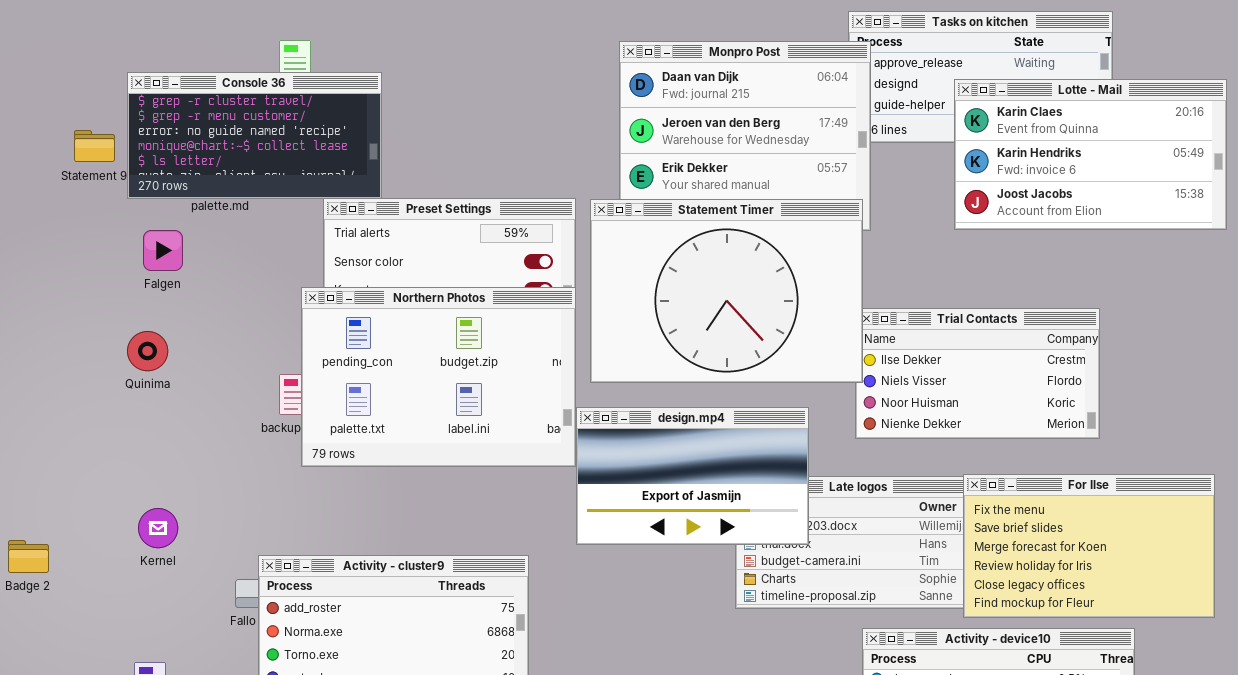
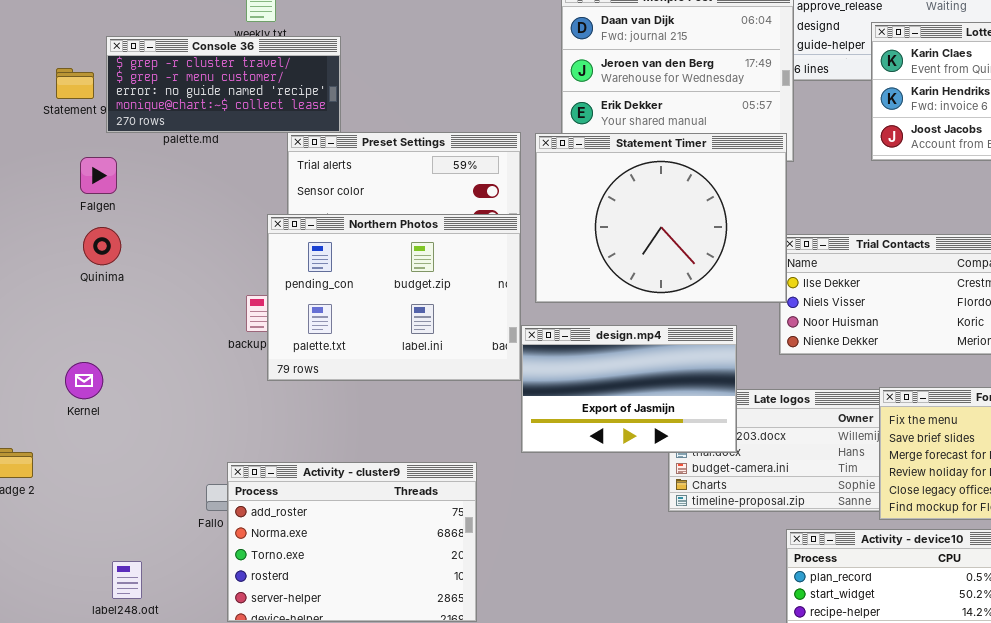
Console 36: [127,72,382,199] -> [106,36,341,133], resized
Falgen: [143,230,183,271] -> [80,157,117,194], moved
Quinima: [127,331,168,371] -> [83,227,121,265], moved
Kernel: [138,508,178,548] -> [65,362,103,399], moved

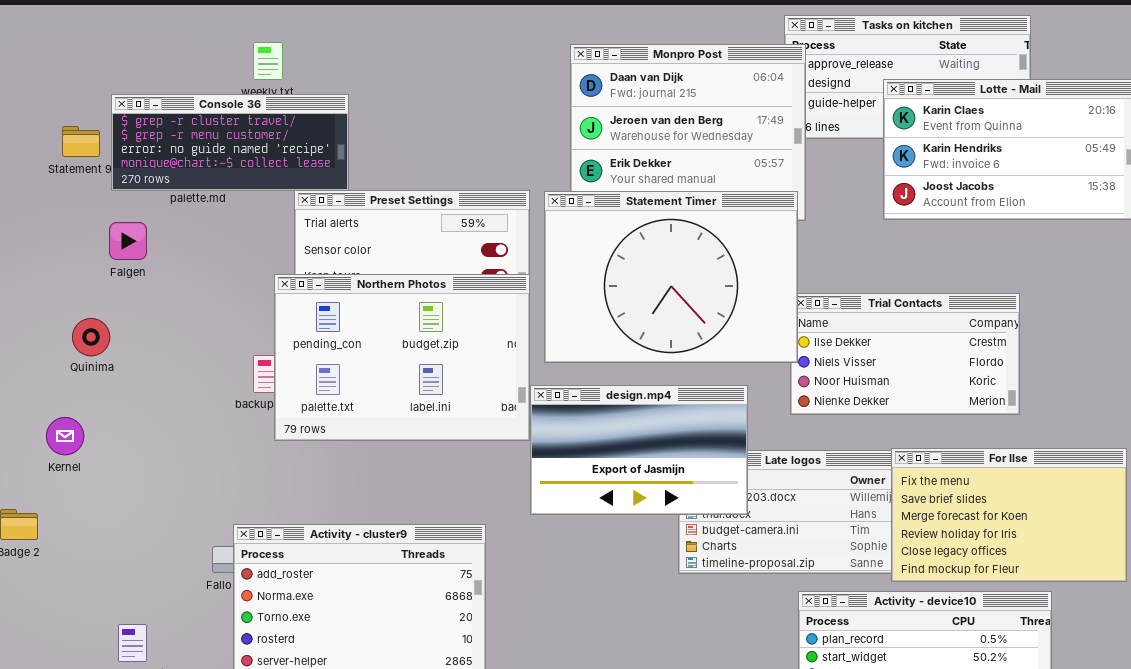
Falgen: [80,157,117,194] -> [109,222,147,260], moved
Quinima: [83,227,121,265] -> [72,318,110,356], moved
Kernel: [65,362,103,399] -> [46,417,84,455], moved

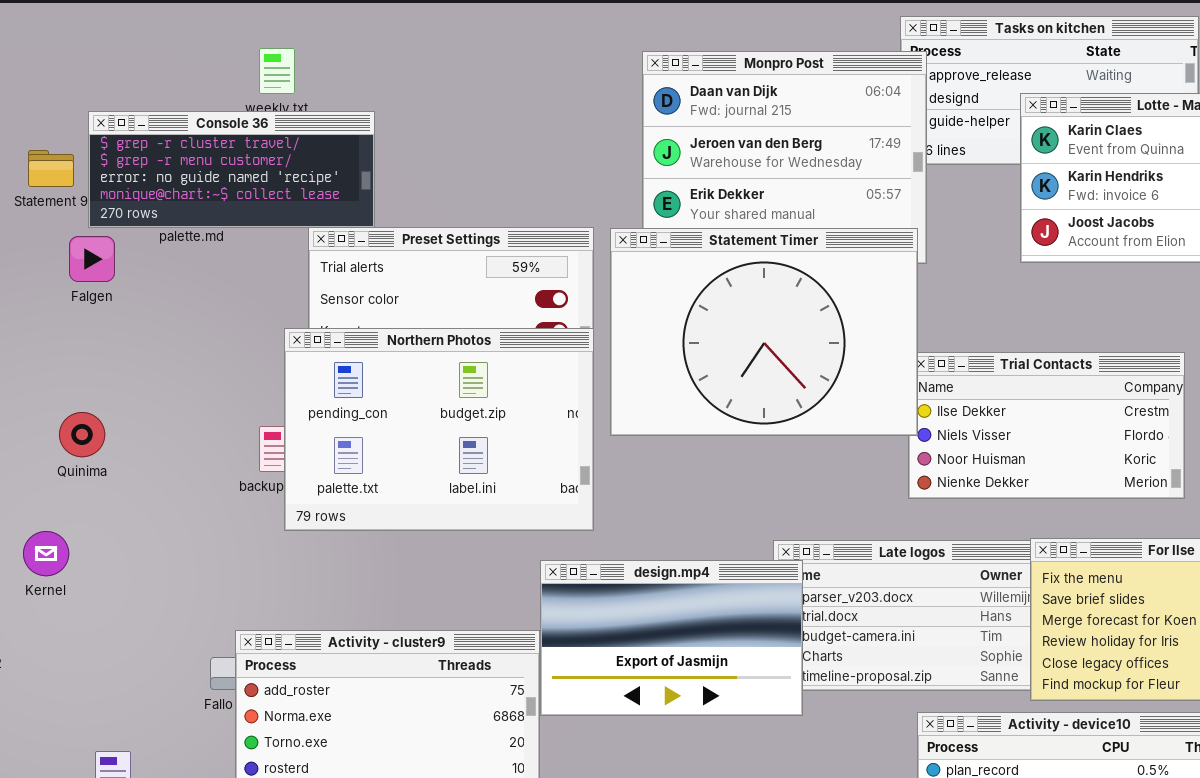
Falgen: [109,222,147,260] -> [69,236,115,282], moved
Quinima: [72,318,110,356] -> [59,412,105,457], moved
design.mp4: [530,385,748,515] -> [540,560,803,716], moved
Kernel: [46,417,84,455] -> [23,531,69,576], moved

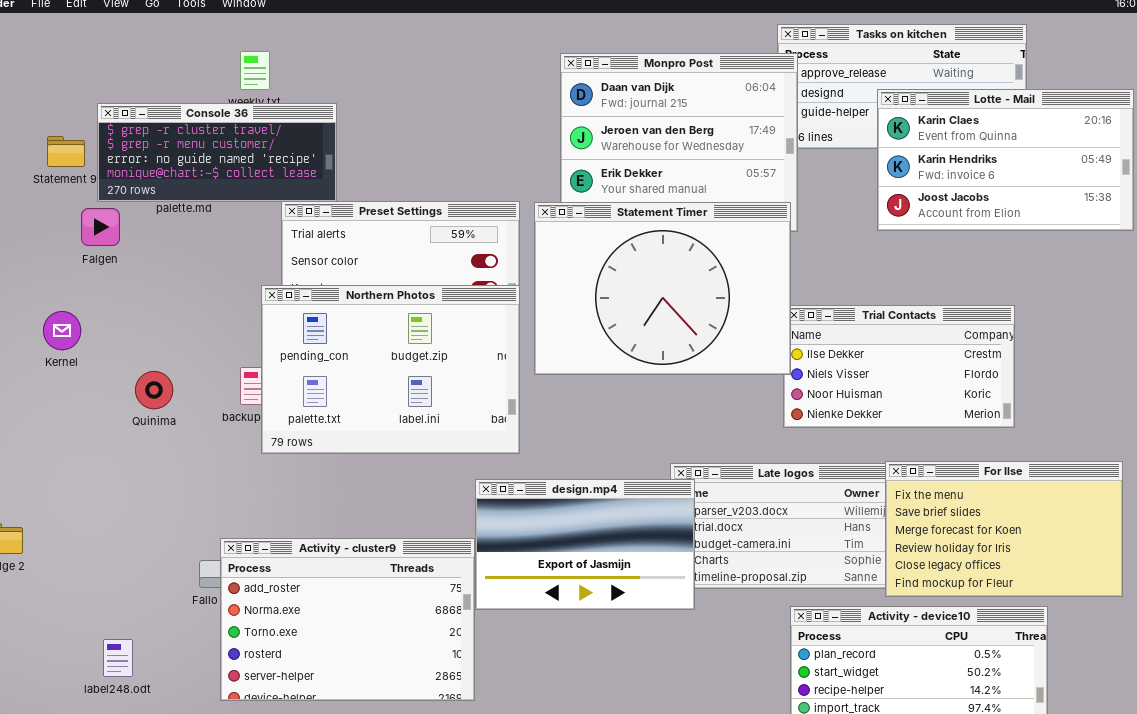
Quinima: [59,412,105,457] -> [135,371,173,409], moved
Kernel: [23,531,69,576] -> [43,311,81,350], moved

